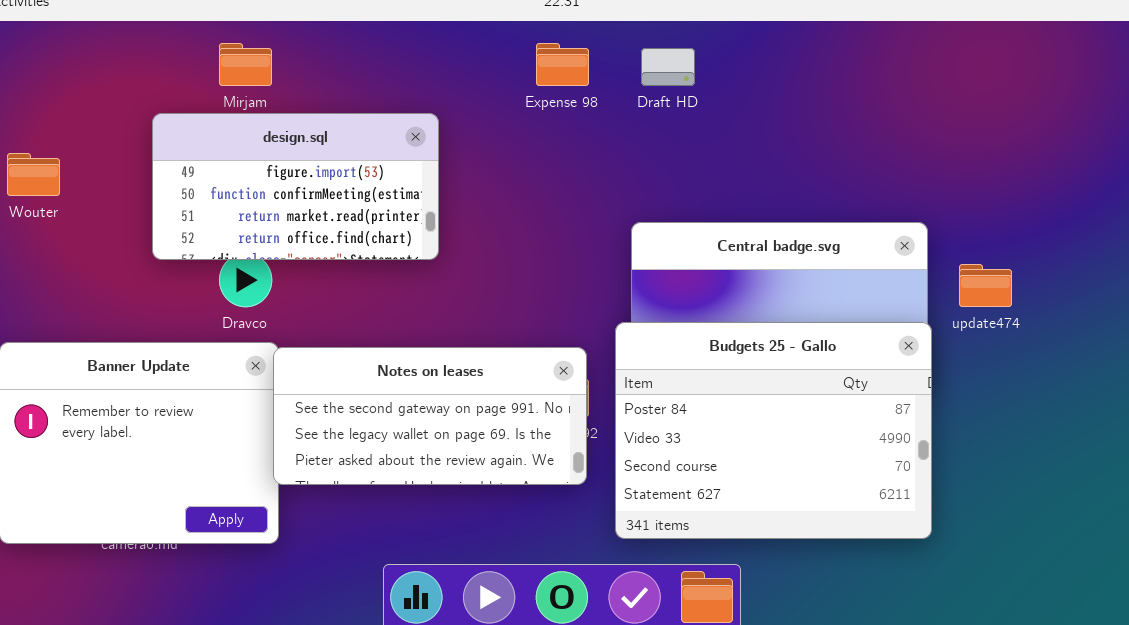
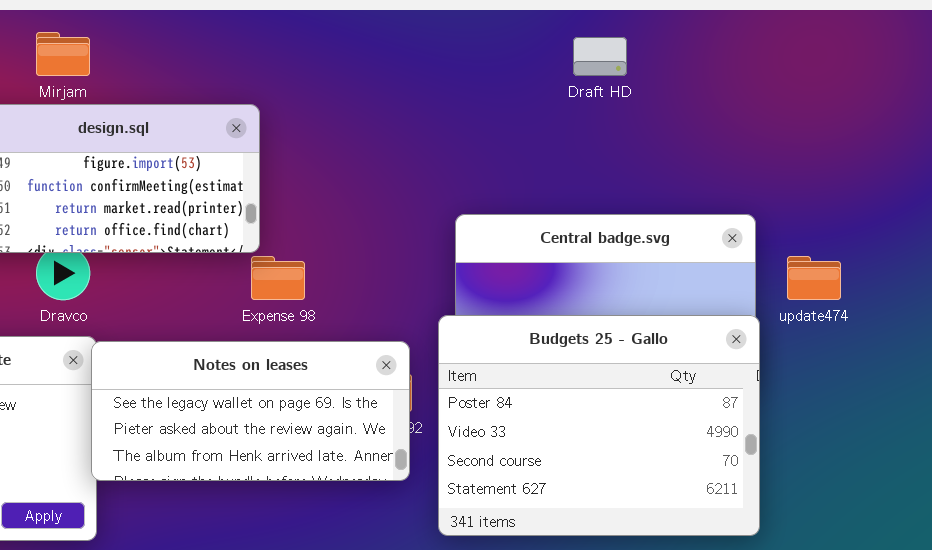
Expense 98: [536,43,589,86] -> [251,256,305,300], moved
Draft HD: [641,48,695,86] -> [573,37,627,76], moved
Notes on leases: [273,347,587,485] -> [91,341,410,481], scrolled down 1 row

